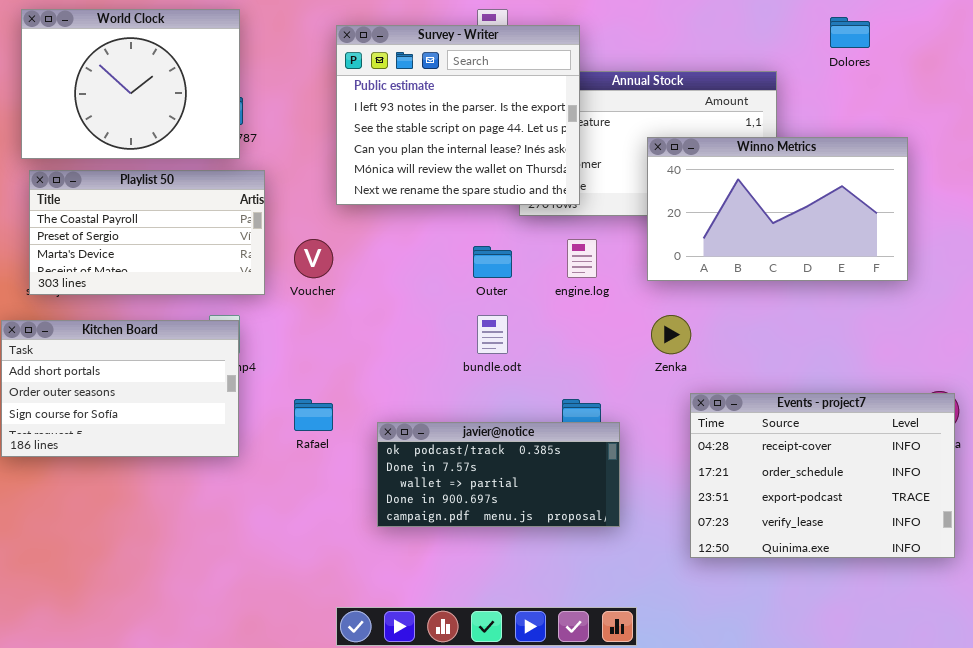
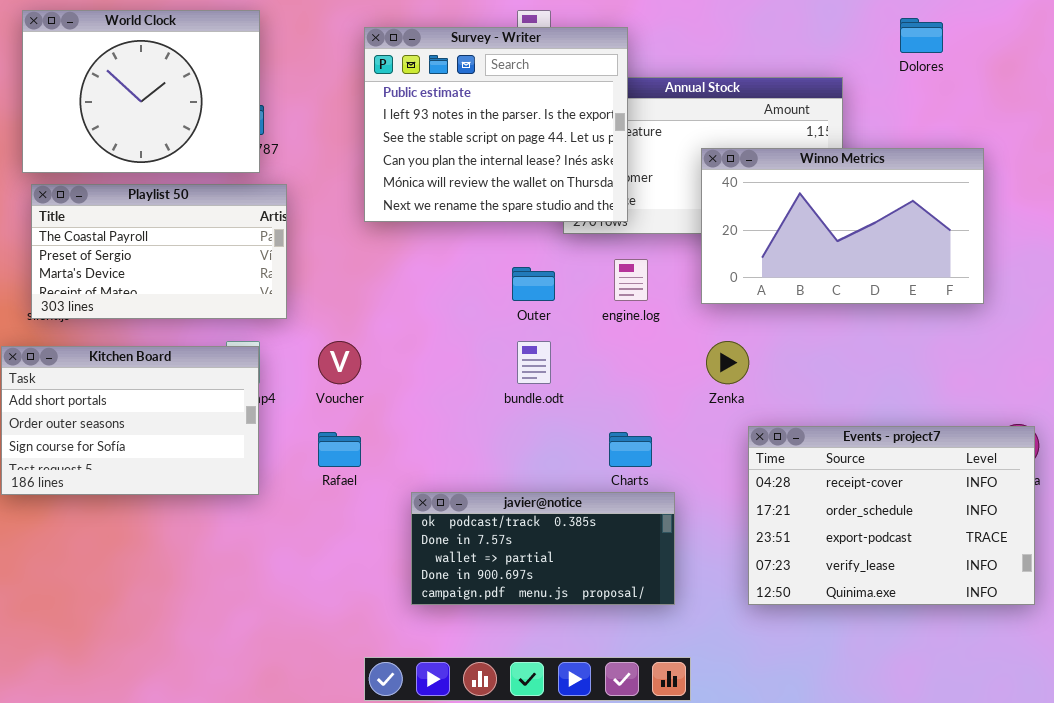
Voucher: [294,239,333,278] -> [318,341,361,384], moved
javier@notice: [377,422,620,527] -> [411,492,675,605], moved

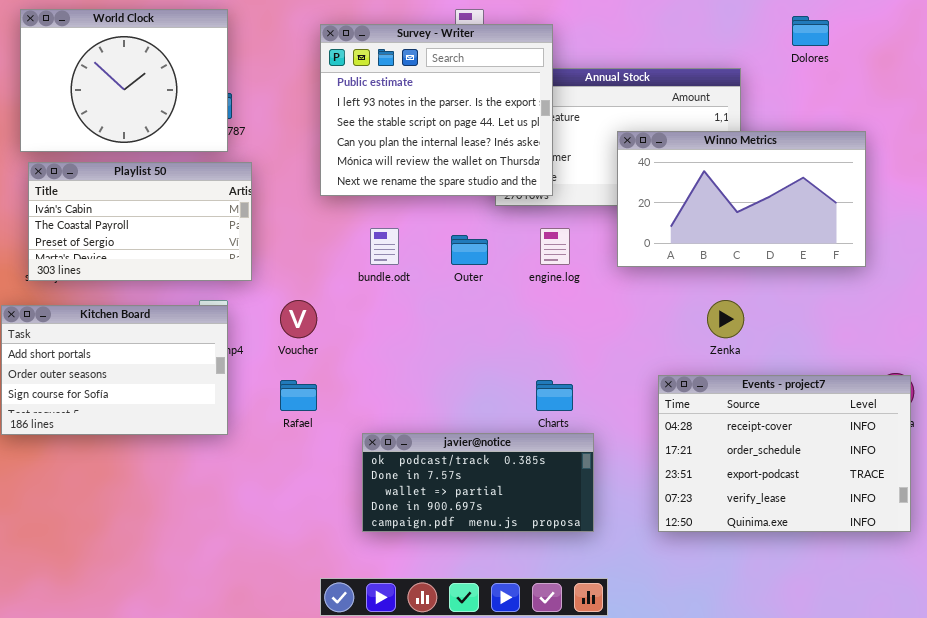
Playlist 50: [31,184,287,319] -> [28,162,252,281], scrolled up 1 row
bundle.odt: [517,341,551,384] -> [370,228,399,265], moved
Zenka: [706,341,749,384] -> [707,300,744,338], moved

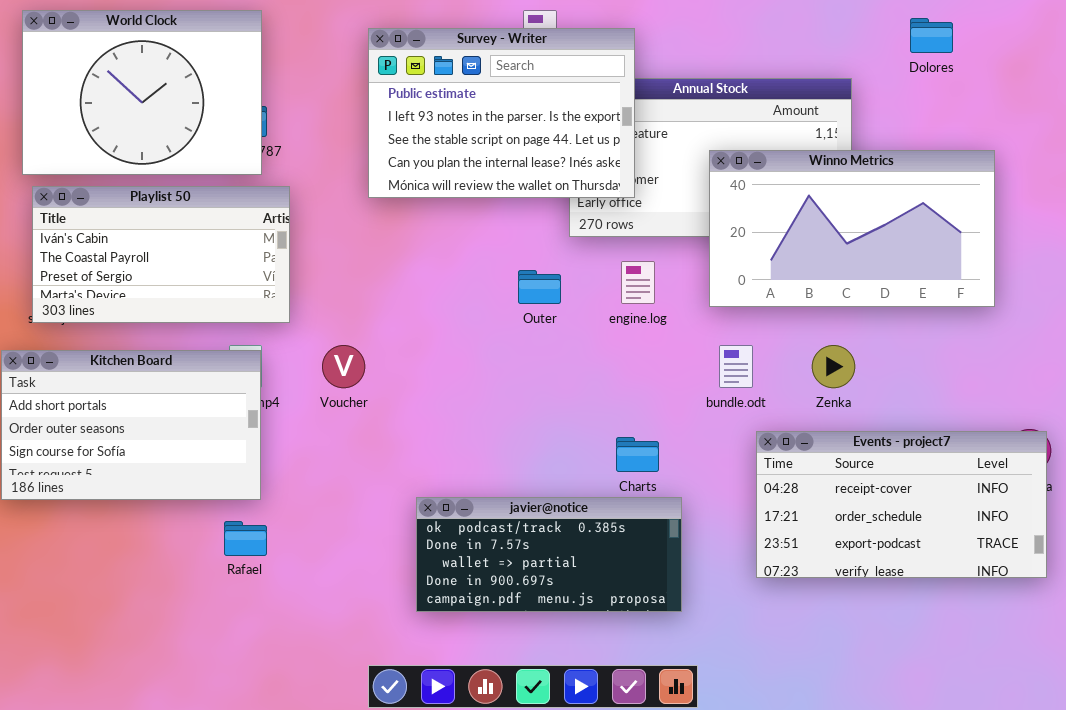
Survey - Writer: [320,24,553,196] -> [368,28,635,198], resized
bundle.odt: [370,228,399,265] -> [719,345,753,388], moved
Events - project7: [658,375,911,532] -> [756,431,1047,578], resized
Rafael: [280,380,317,411] -> [224,521,267,556], moved

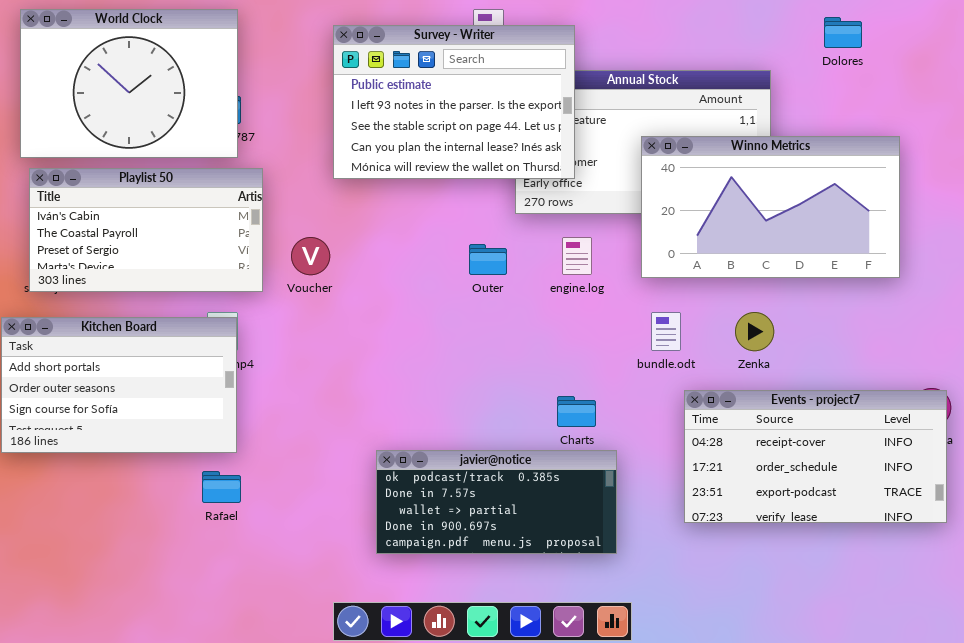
Voucher: [322,345,365,388] -> [291,237,330,275], moved

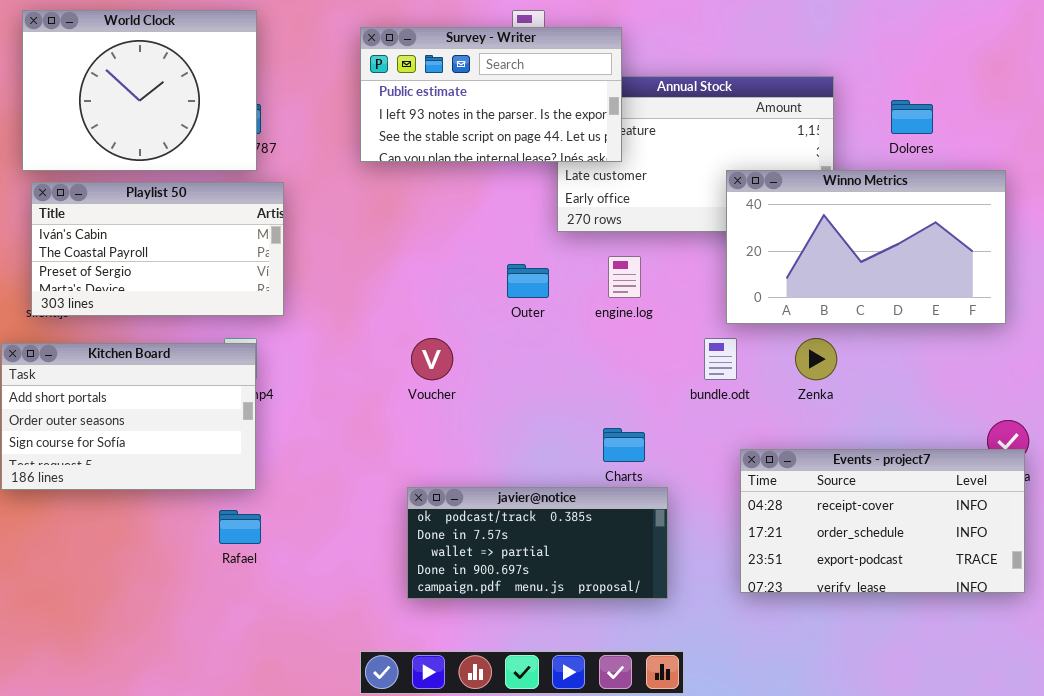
Dolores: [824,17,862,48] -> [891,100,933,134], moved
Survey - Writer: [333,25,575,179] -> [360,27,622,162], resized
Winno Metrics: [641,136,900,278] -> [726,170,1006,324], moved
Voucher: [291,237,330,275] -> [411,338,453,380], moved
Events - project7: [684,390,947,523] -> [740,449,1025,593], moved

